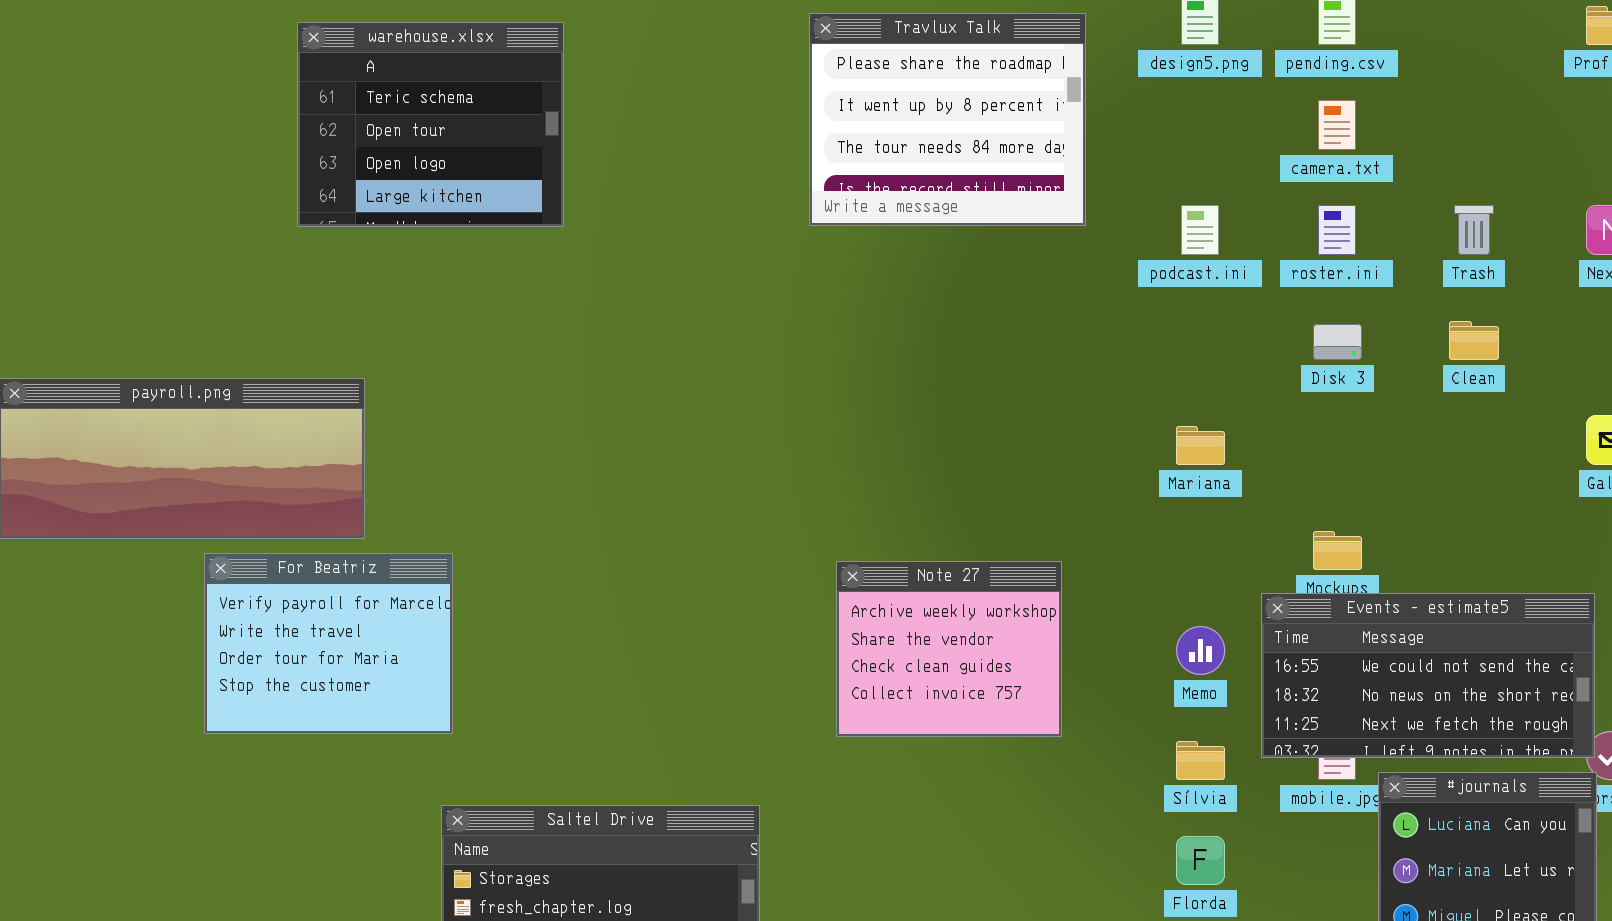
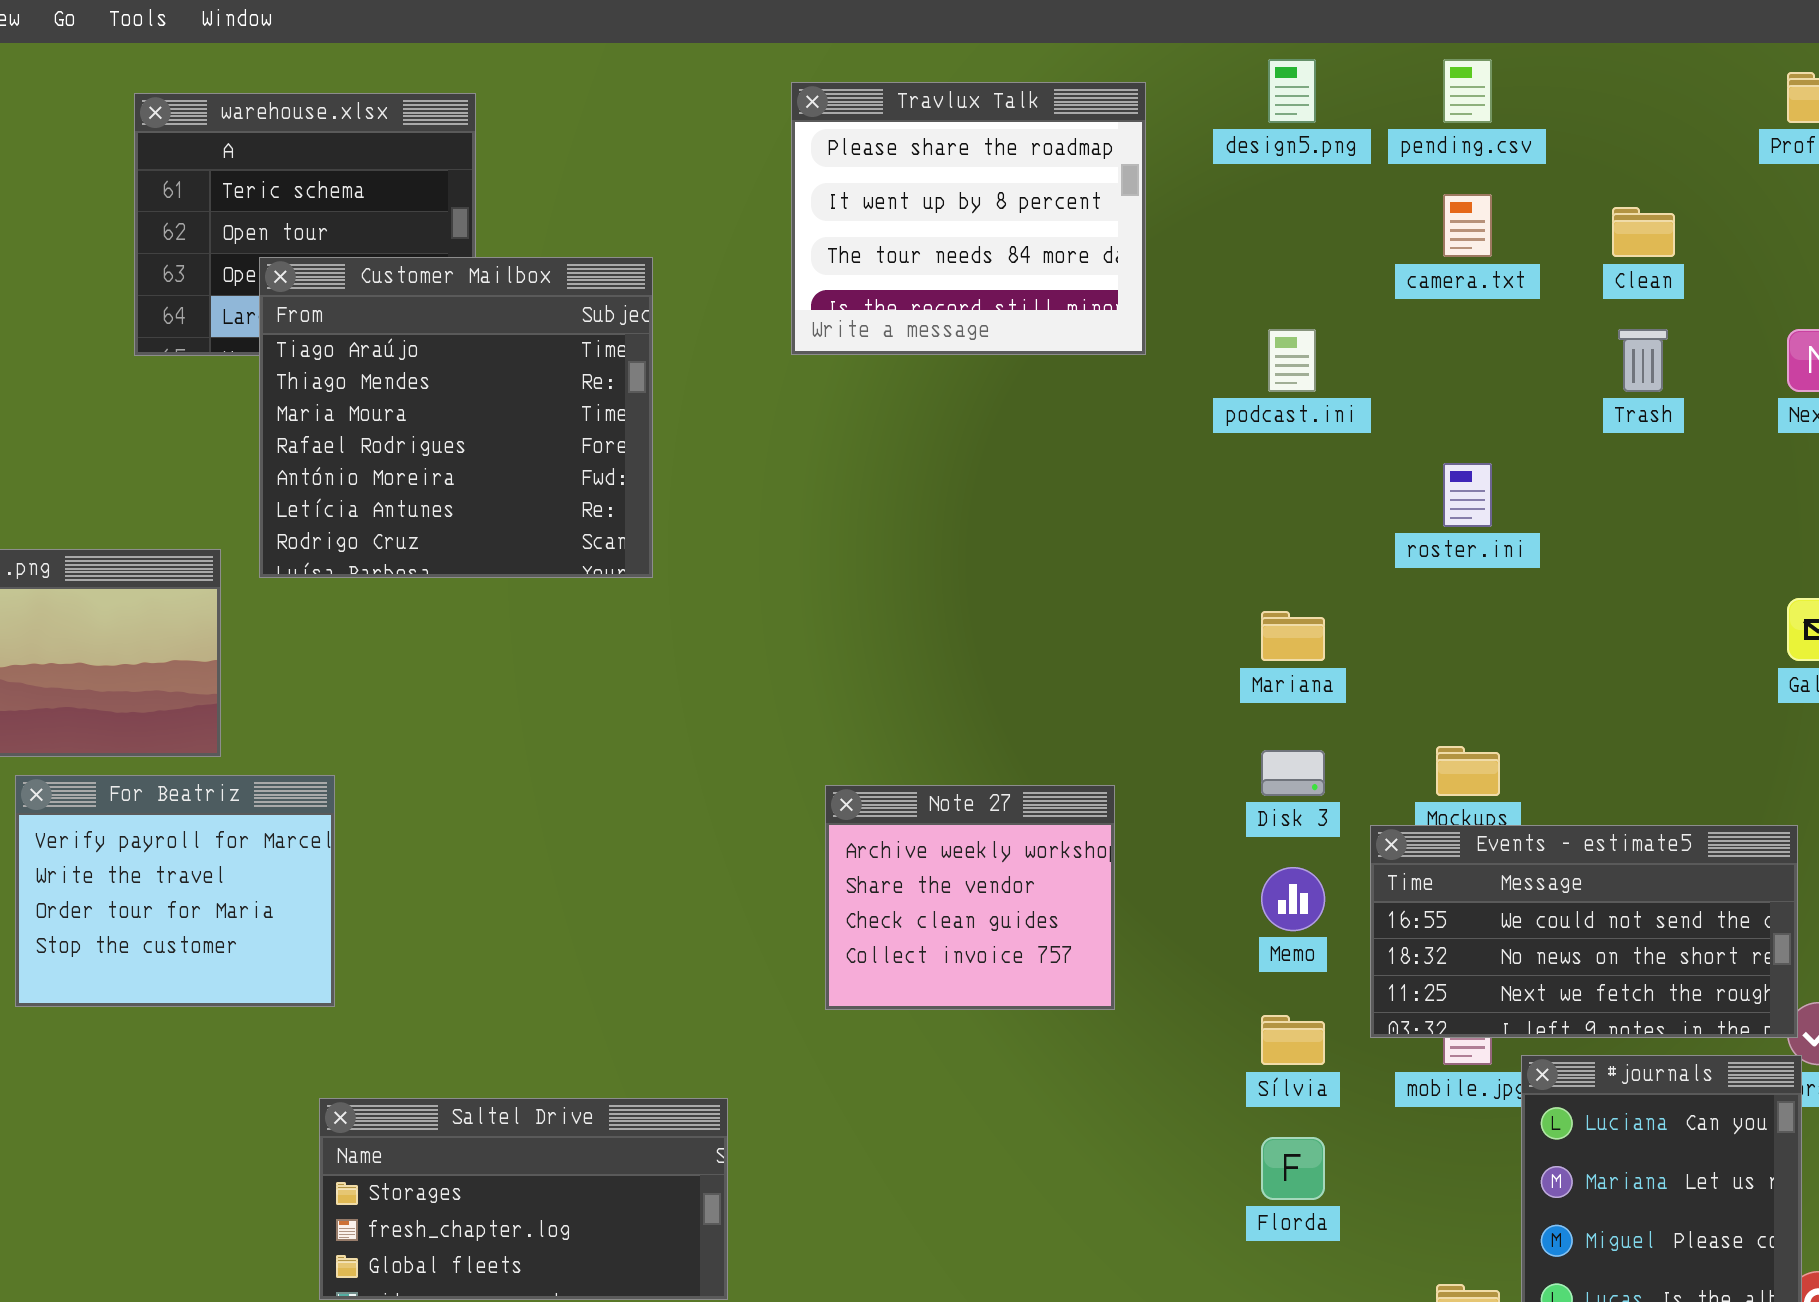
Customer Mailbox: none -> [259,257,653,578], opened
roster.ini: [1318,205,1356,255] -> [1443,463,1492,527], moved
Clean: [1449,321,1499,360] -> [1612,207,1675,257], moved
Disk 3: [1313,324,1362,360] -> [1261,750,1325,796], moved

